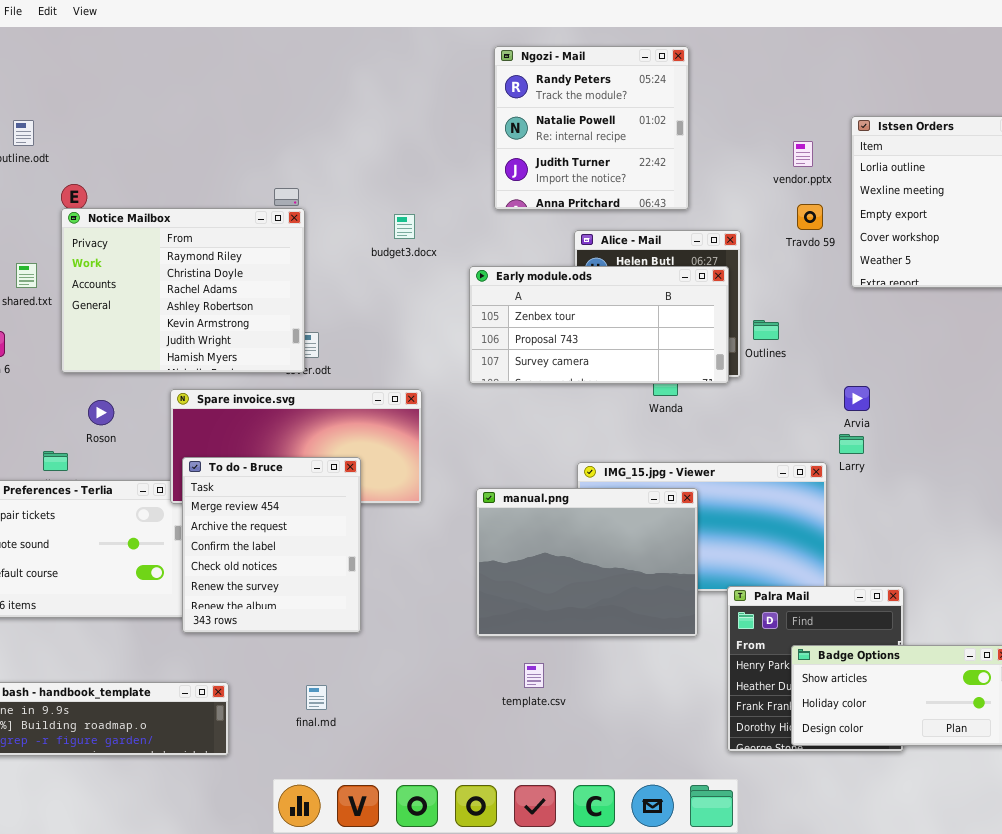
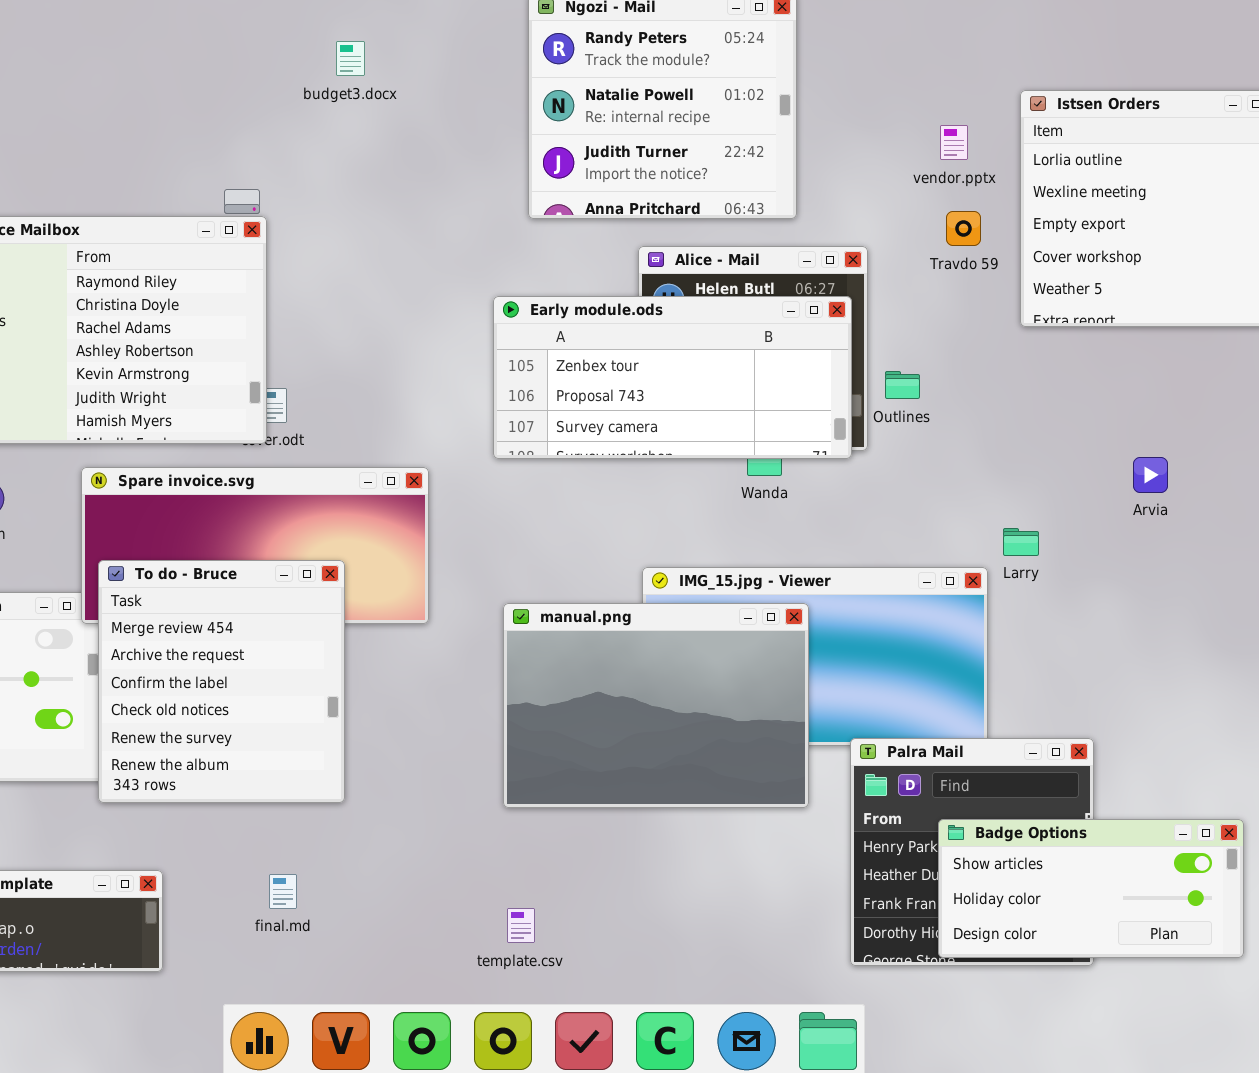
budget3.docx: [394,214,415,239] -> [336,41,365,76], moved
Arvia: [844,386,870,411] -> [1133,457,1168,493], moved
template.csv: [524,663,544,688] -> [507,908,535,943], moved

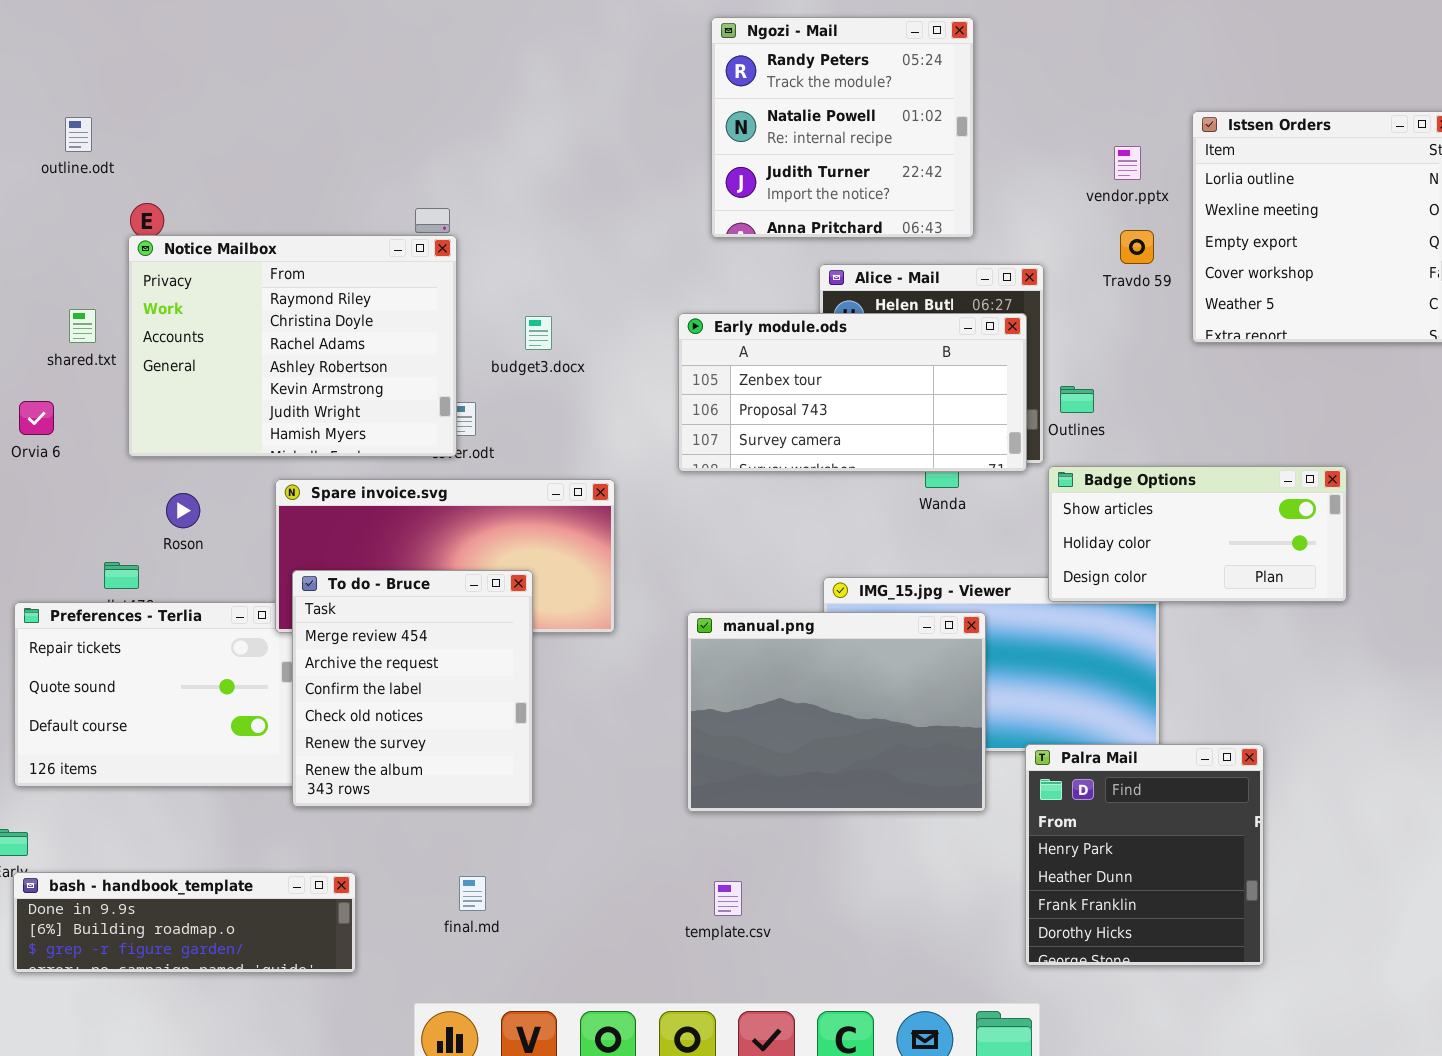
budget3.docx: [336,41,365,76] -> [525,316,552,350], moved
Badge Options: [938,819,1244,958] -> [1048,466,1347,602], moved
template.csv: [507,908,535,943] -> [714,881,742,916], moved

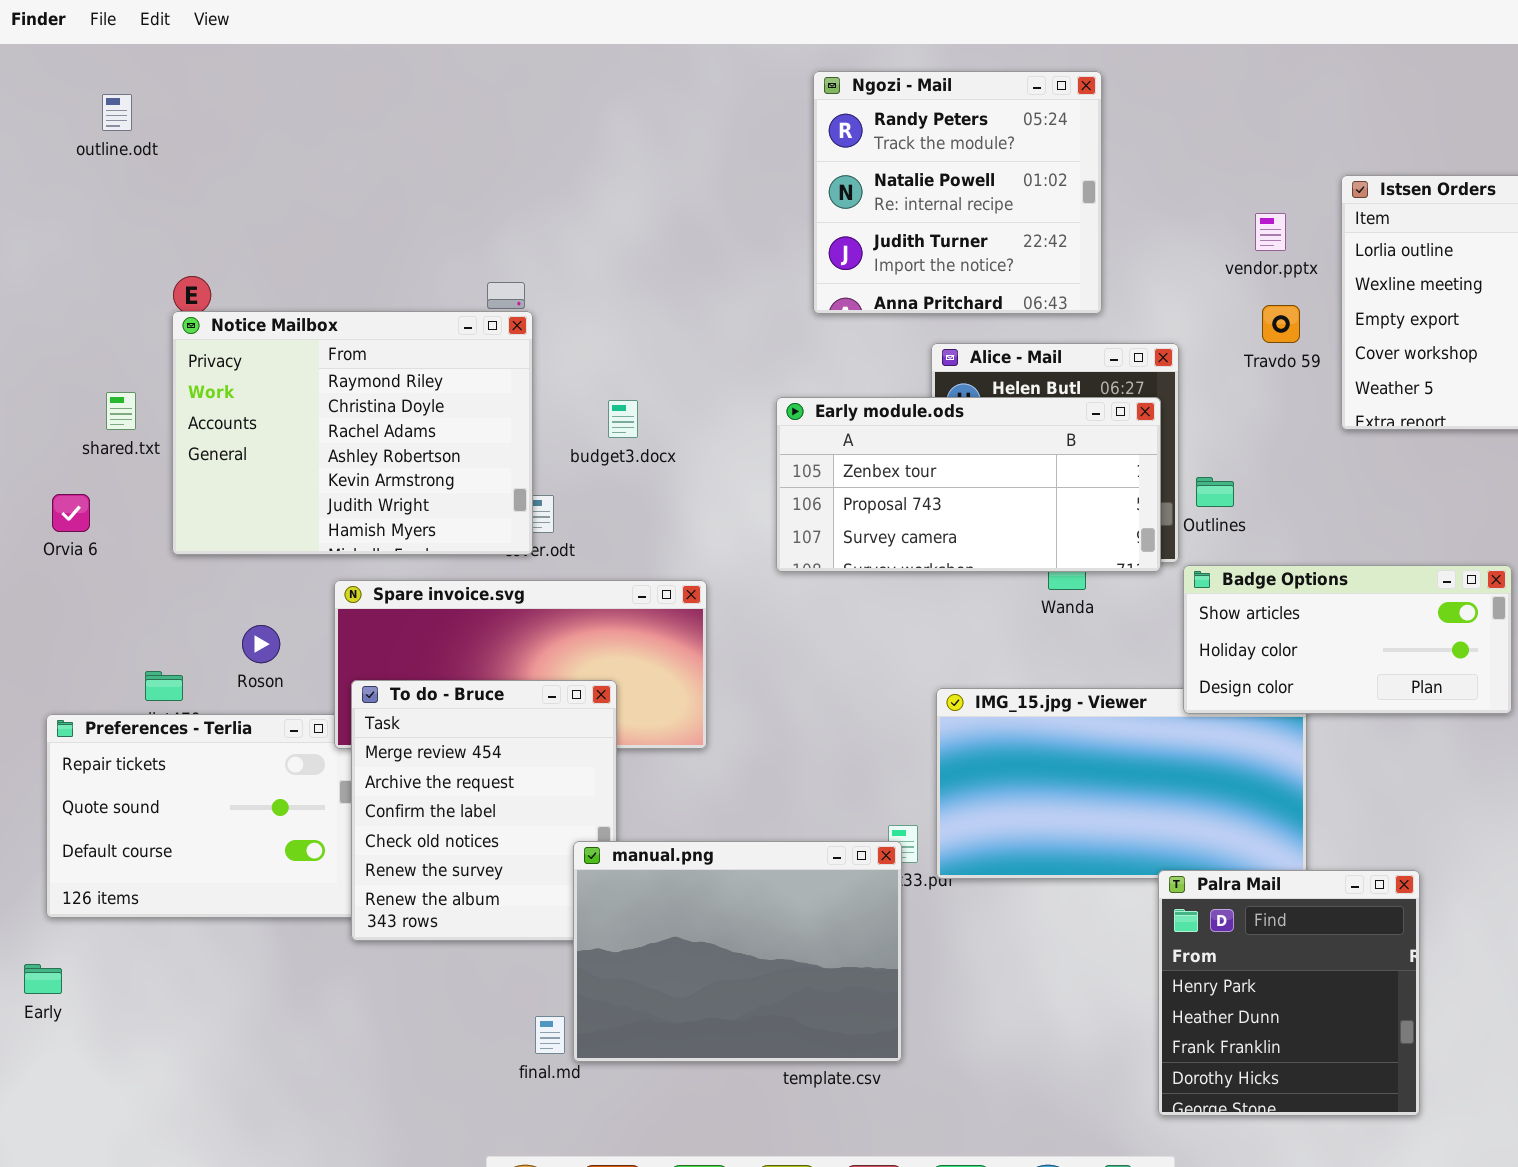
outline.odt: [65,117,92,152] -> [102,94,132,131], moved
Roson: [166,493,200,528] -> [242,625,280,663], moved
manual.png: [687,612,986,812] -> [573,841,902,1062], moved
bash - handbook_template: [13,872,356,973] -> none, closed

